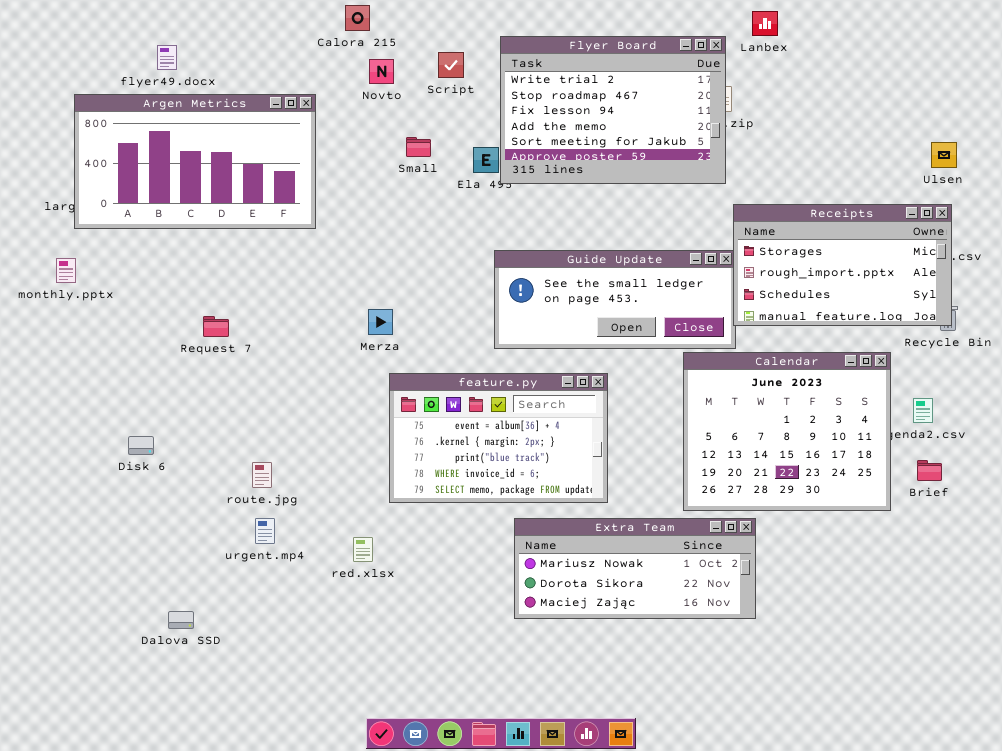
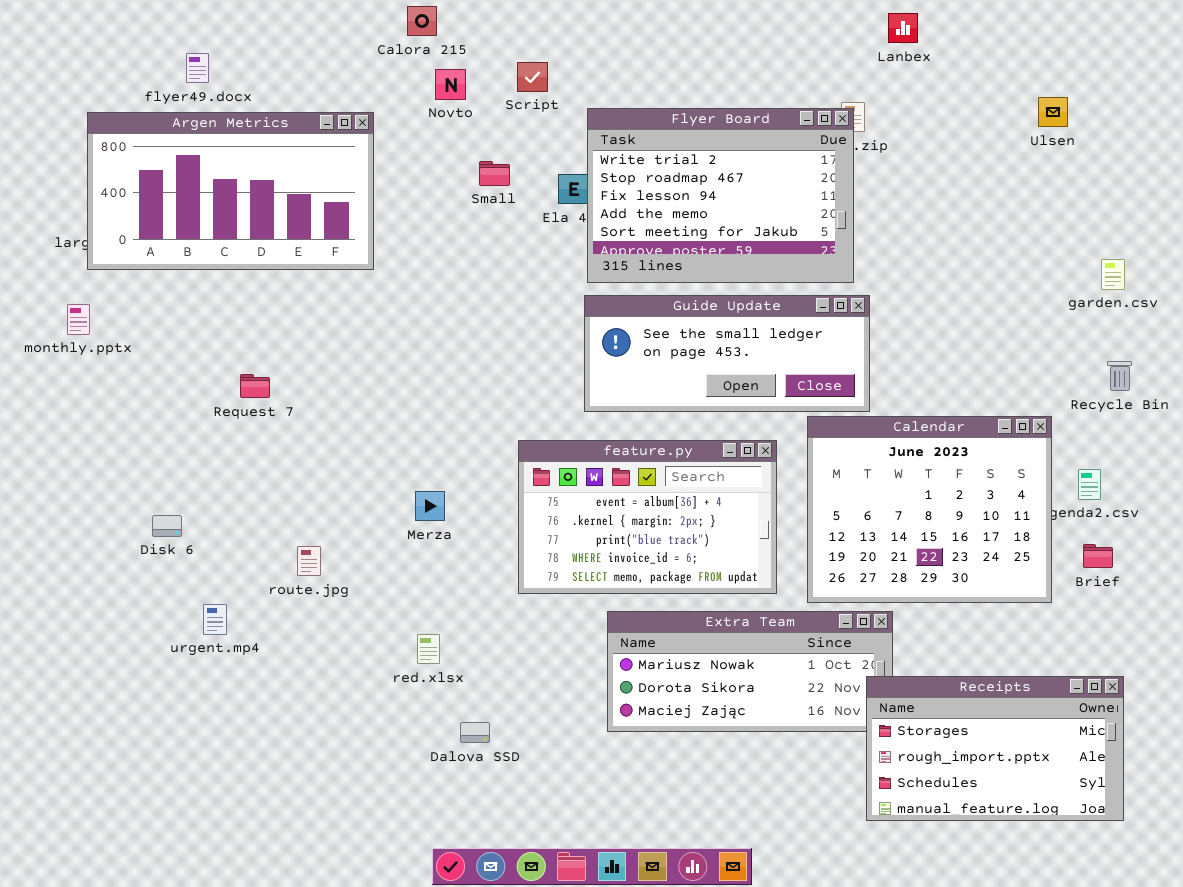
Flyer Board: [500,36,726,184] -> [587,108,854,283], moved
Ulsen: [931,142,957,168] -> [1038,97,1068,127], moved
Receipts: [733,204,952,326] -> [866,676,1124,821], moved
Merza: [368,309,393,335] -> [415,491,445,521], moved
feature.py: [389,373,608,503] -> [518,440,777,594], moved
urgent.mp4: [255,518,275,544] -> [203,604,227,635], moved
Dalova SSD: [168,611,194,629] -> [460,722,490,743], moved

